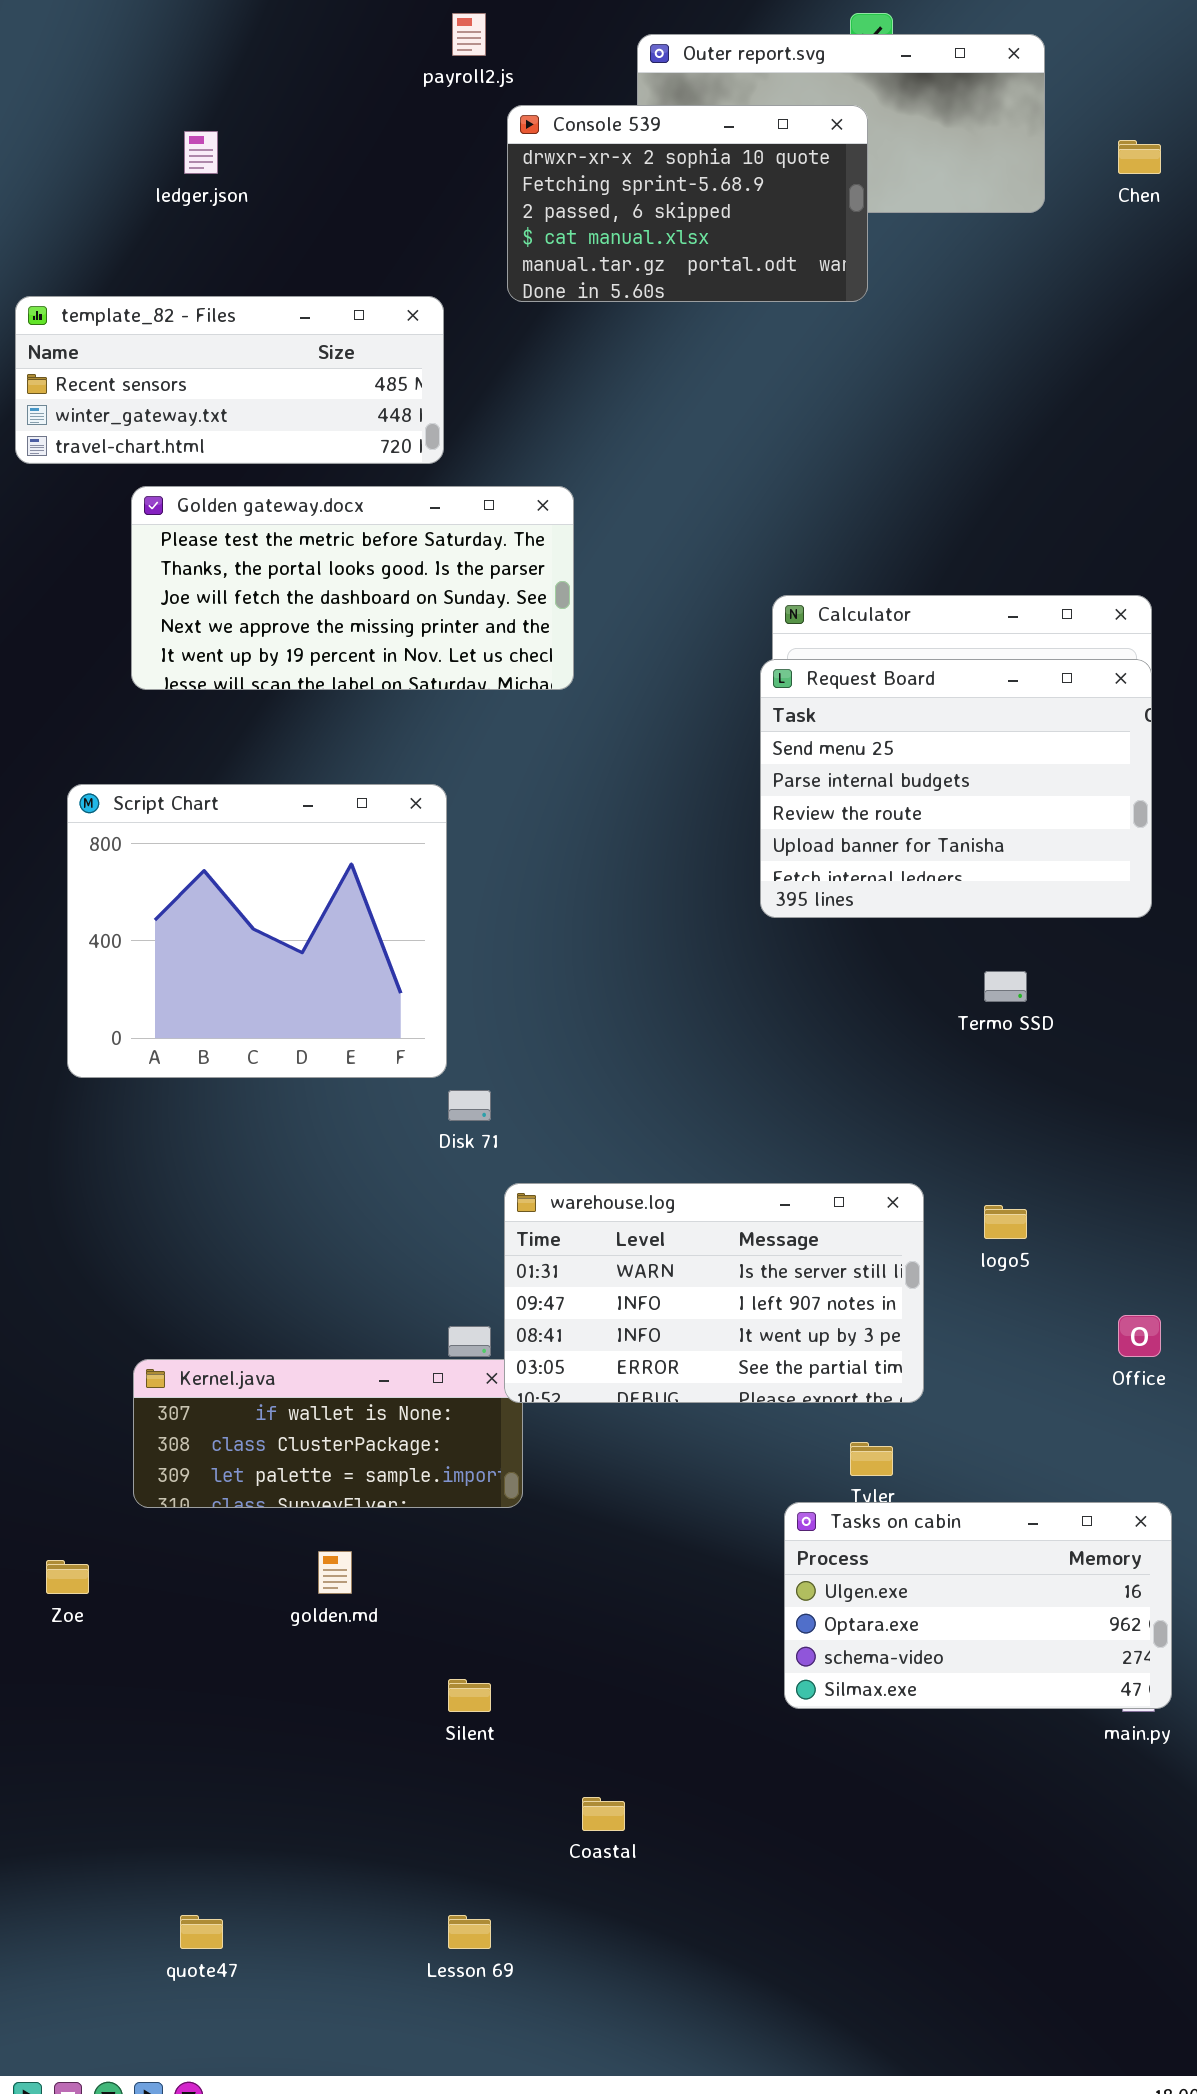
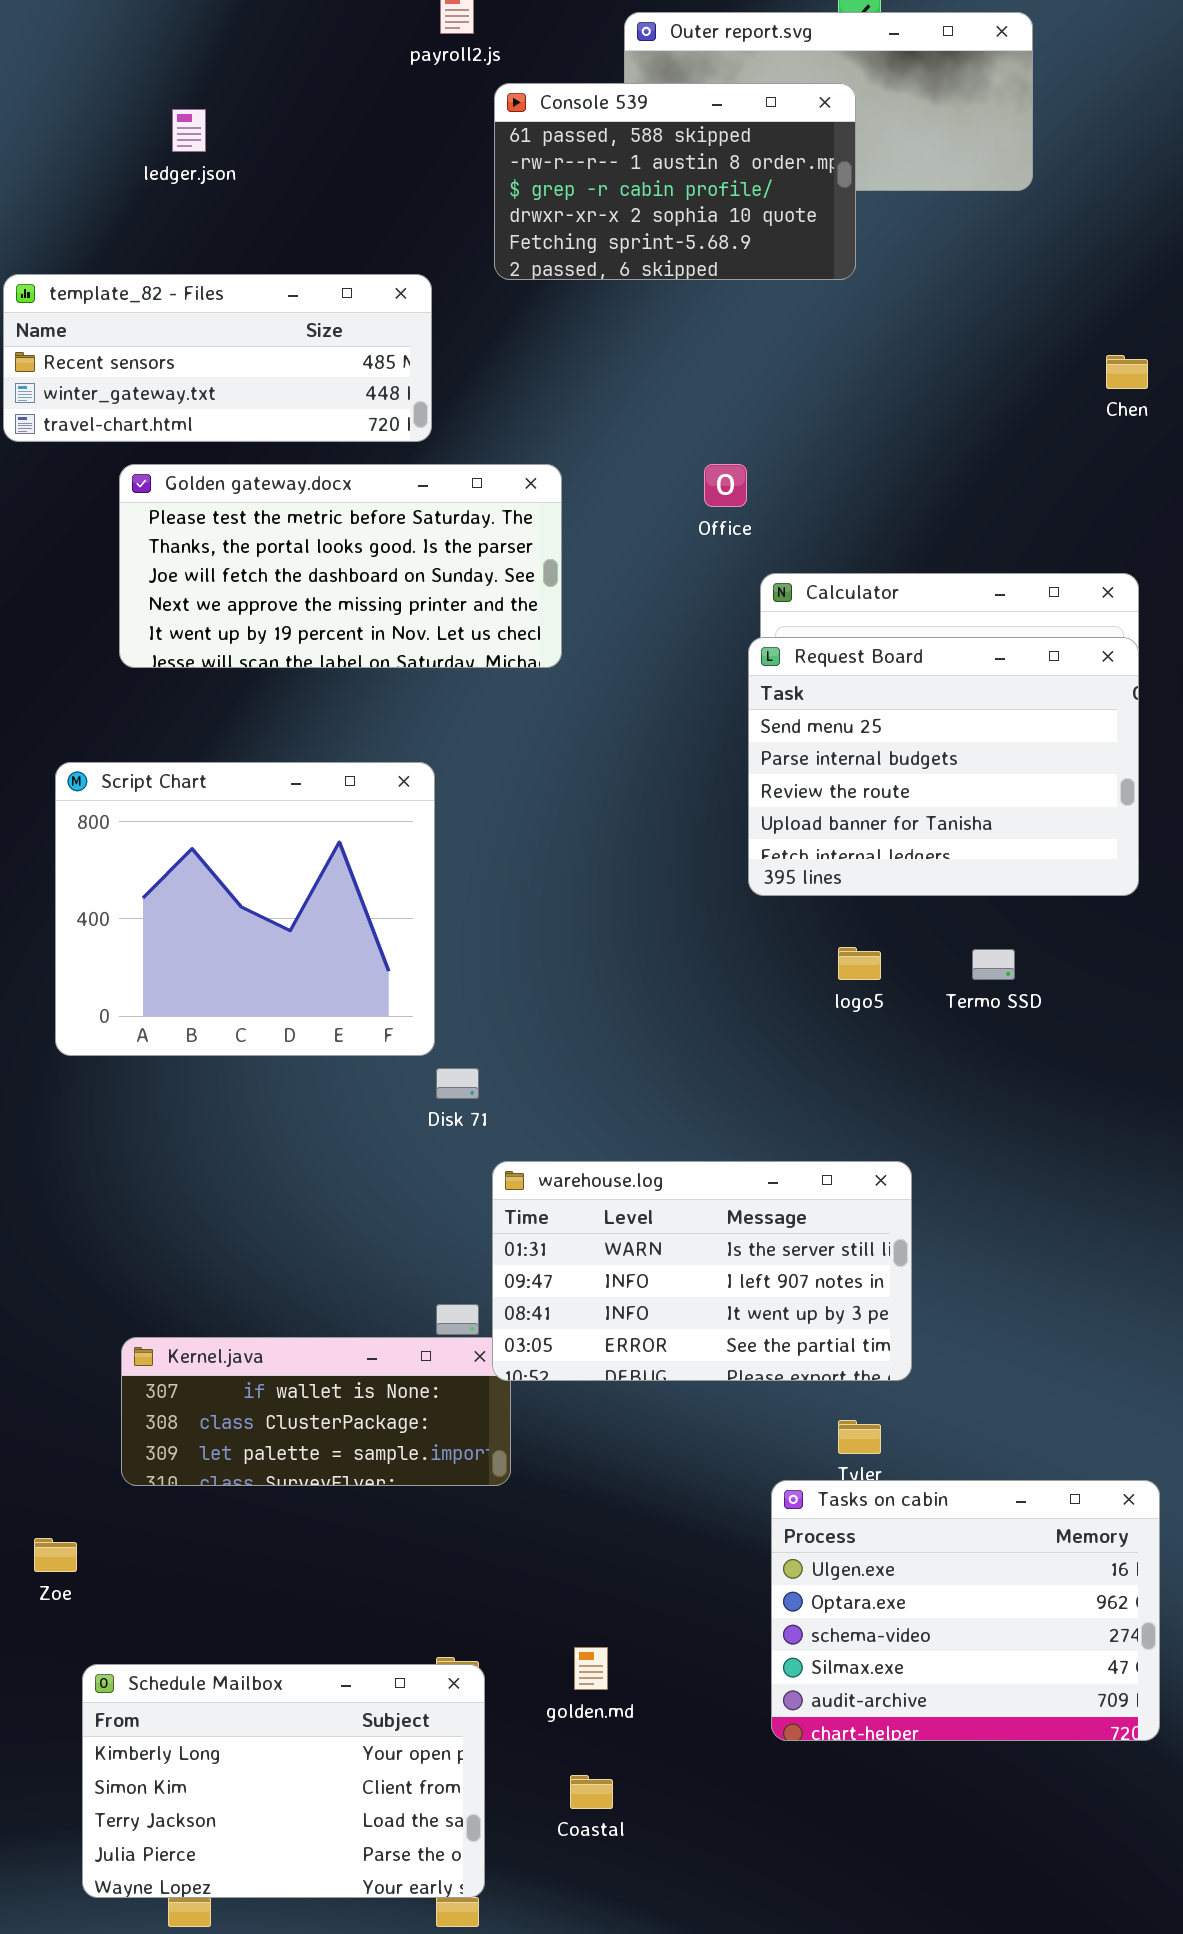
Console 539: [507,105,868,302] -> [494,83,856,280], scrolled up 3 rows
Chen: [1118,140,1161,174] -> [1106,355,1148,389], moved
logo5: [984,1205,1027,1239] -> [838,947,881,980], moved
Office: [1118,1315,1161,1357] -> [704,464,747,507], moved
Tasks on cabin: [784,1502,1172,1709] -> [771,1480,1160,1741], resized
golden.md: [318,1551,352,1594] -> [574,1647,608,1690], moved
Schedule Mailbox: none -> [82,1664,485,1898], opened

